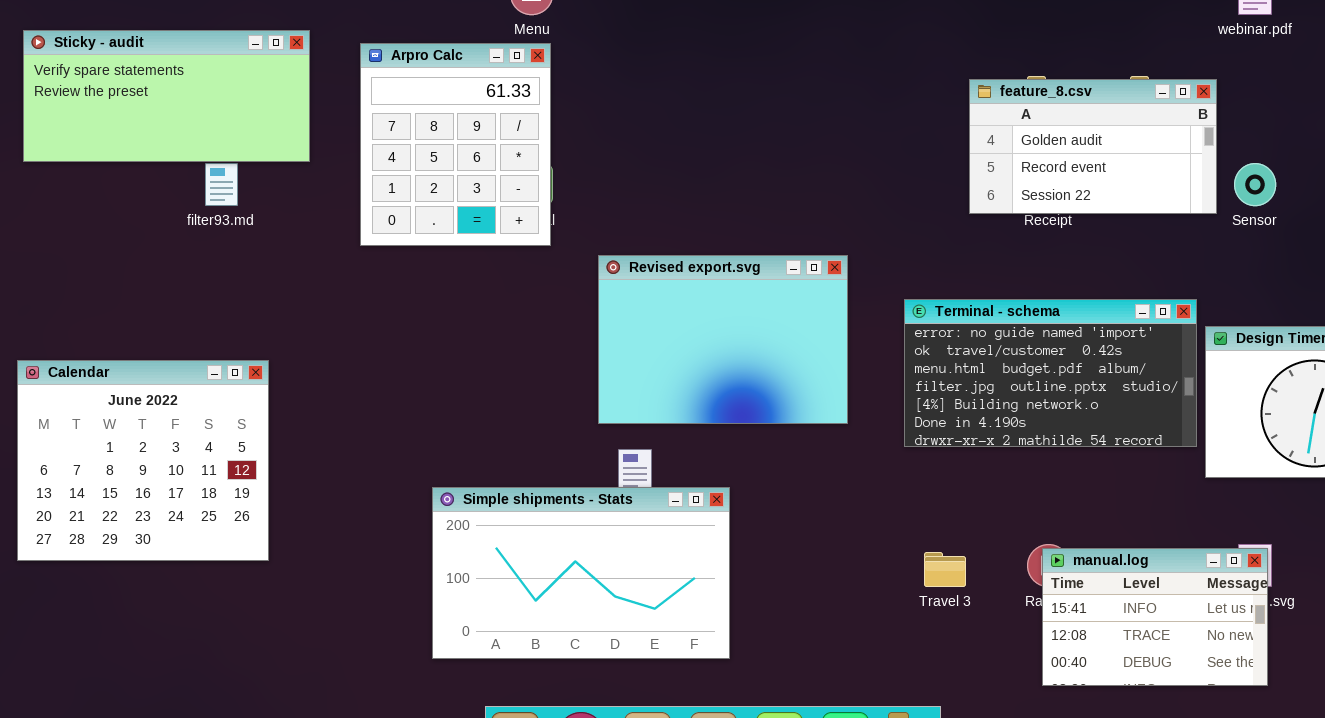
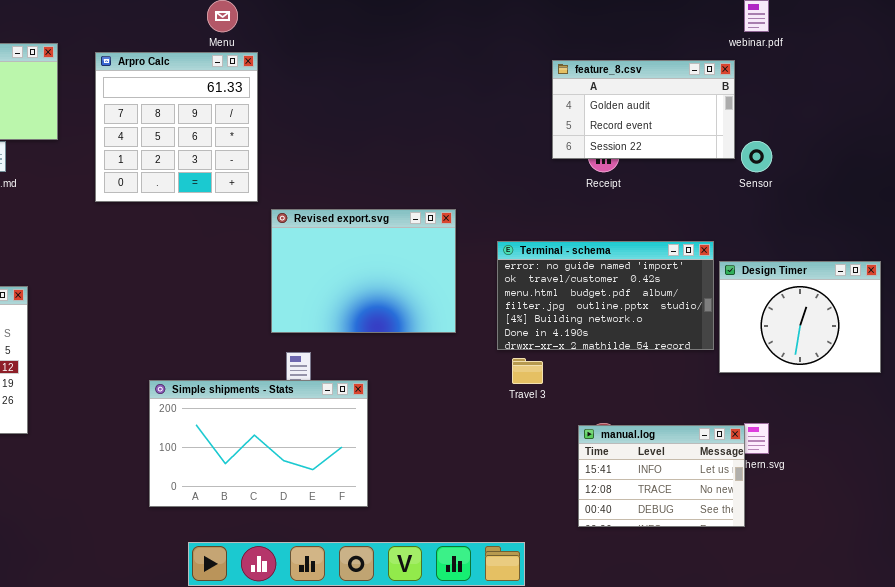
Arpro Calc: [360,43,551,246] -> [95,52,258,202], resized
feature_8.csv: [969,79,1217,214] -> [552,60,735,159], moved
manual.log: [1042,548,1268,686] -> [578,425,745,527], moved
Travel 3: [924,552,966,587] -> [512,358,543,384], moved

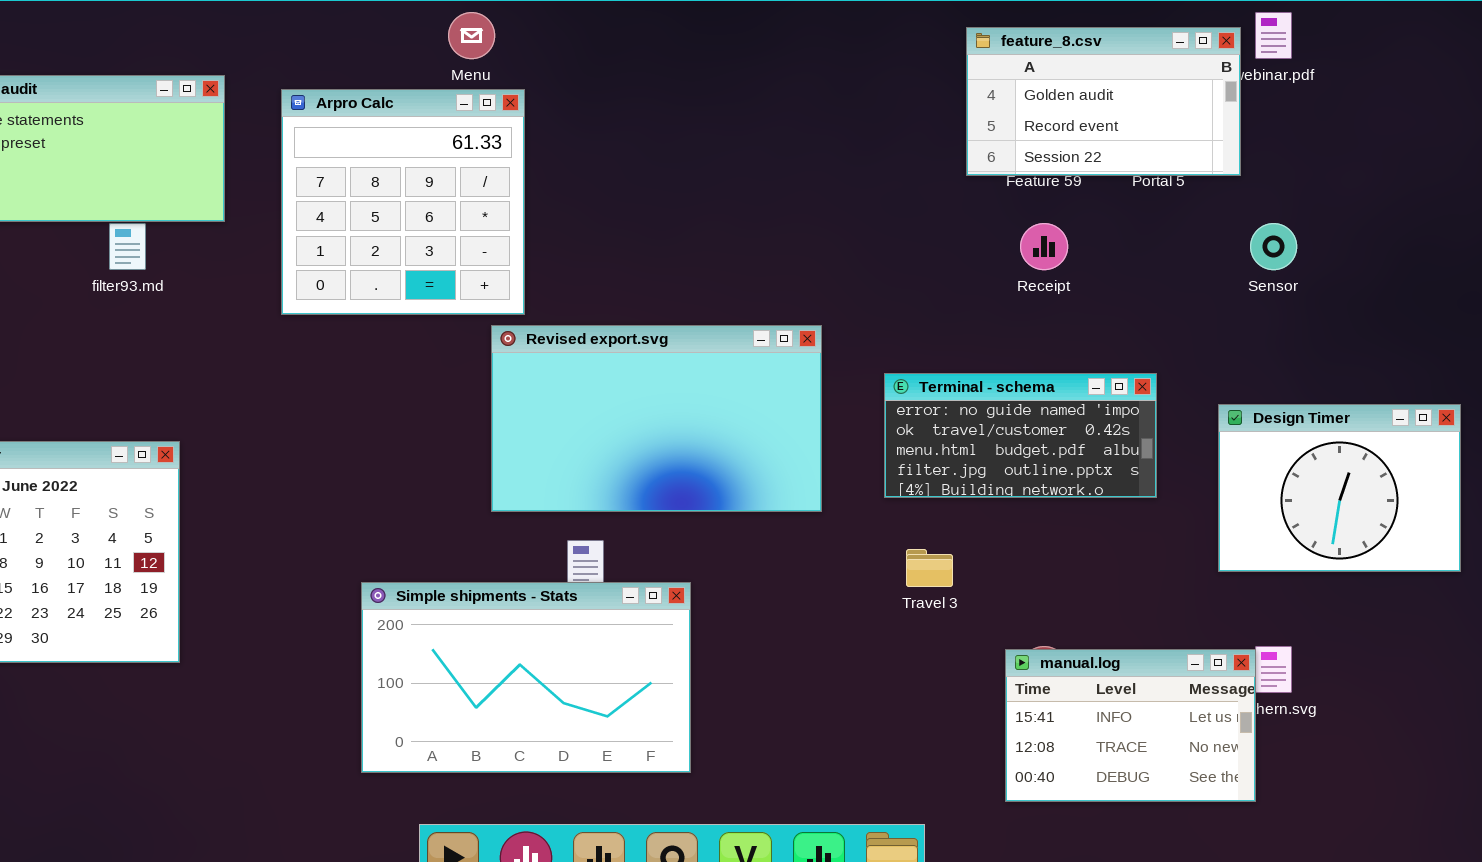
feature_8.csv: [552,60,735,159] -> [966,27,1241,176], moved
Revised export.svg: [271,209,456,333] -> [491,325,822,512], resized
Terminal - schema: [497,241,714,350] -> [884,373,1157,498], resized

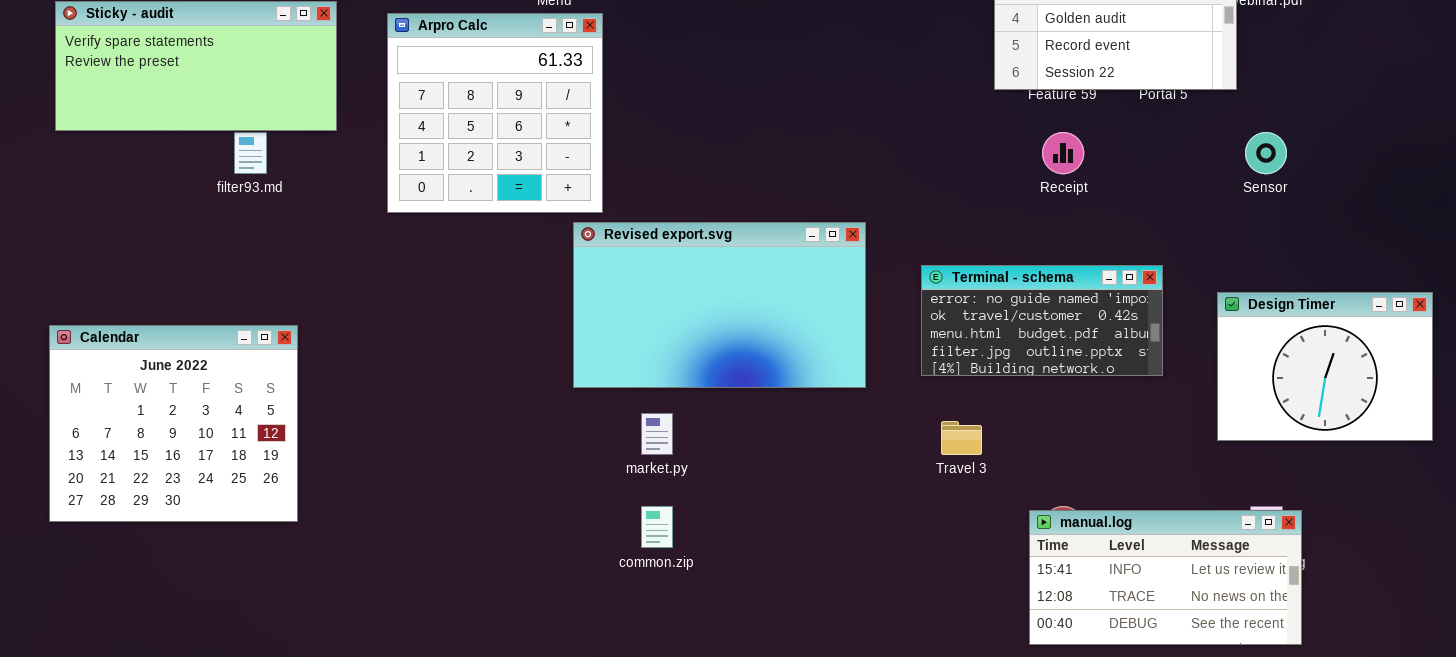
Simple shipments - Stats: [361,582,691,773] -> none, closed
manual.log: [1005,649,1256,802] -> [1029,510,1302,645], resized

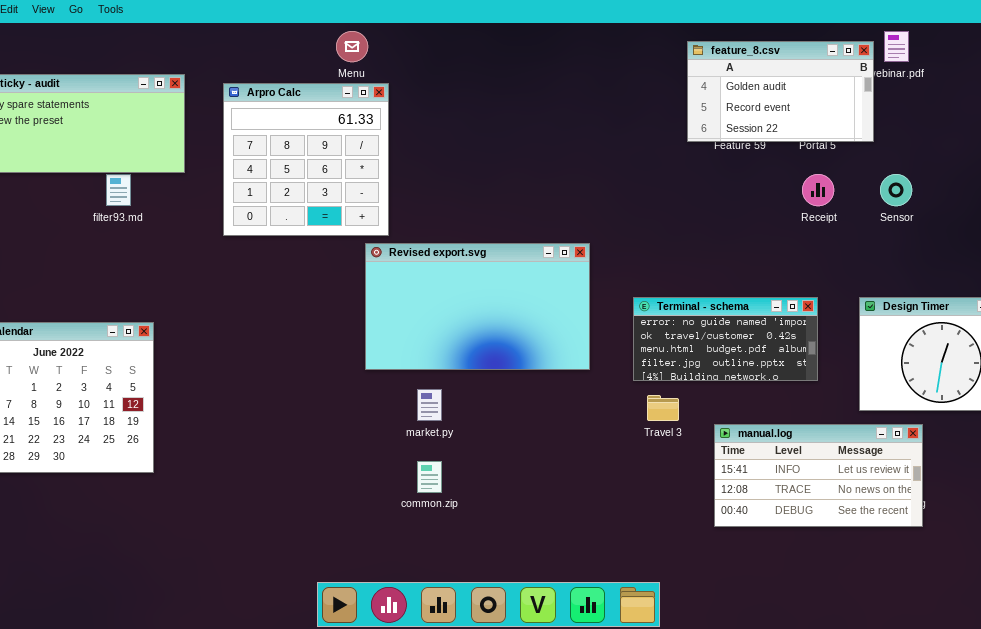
Receipt: [1042,132,1084,174] -> [802,174,834,206], moved
Terminal - schema: [921,265,1163,376] -> [633,297,818,381], moved
manual.log: [1029,510,1302,645] -> [714,424,923,527], moved

